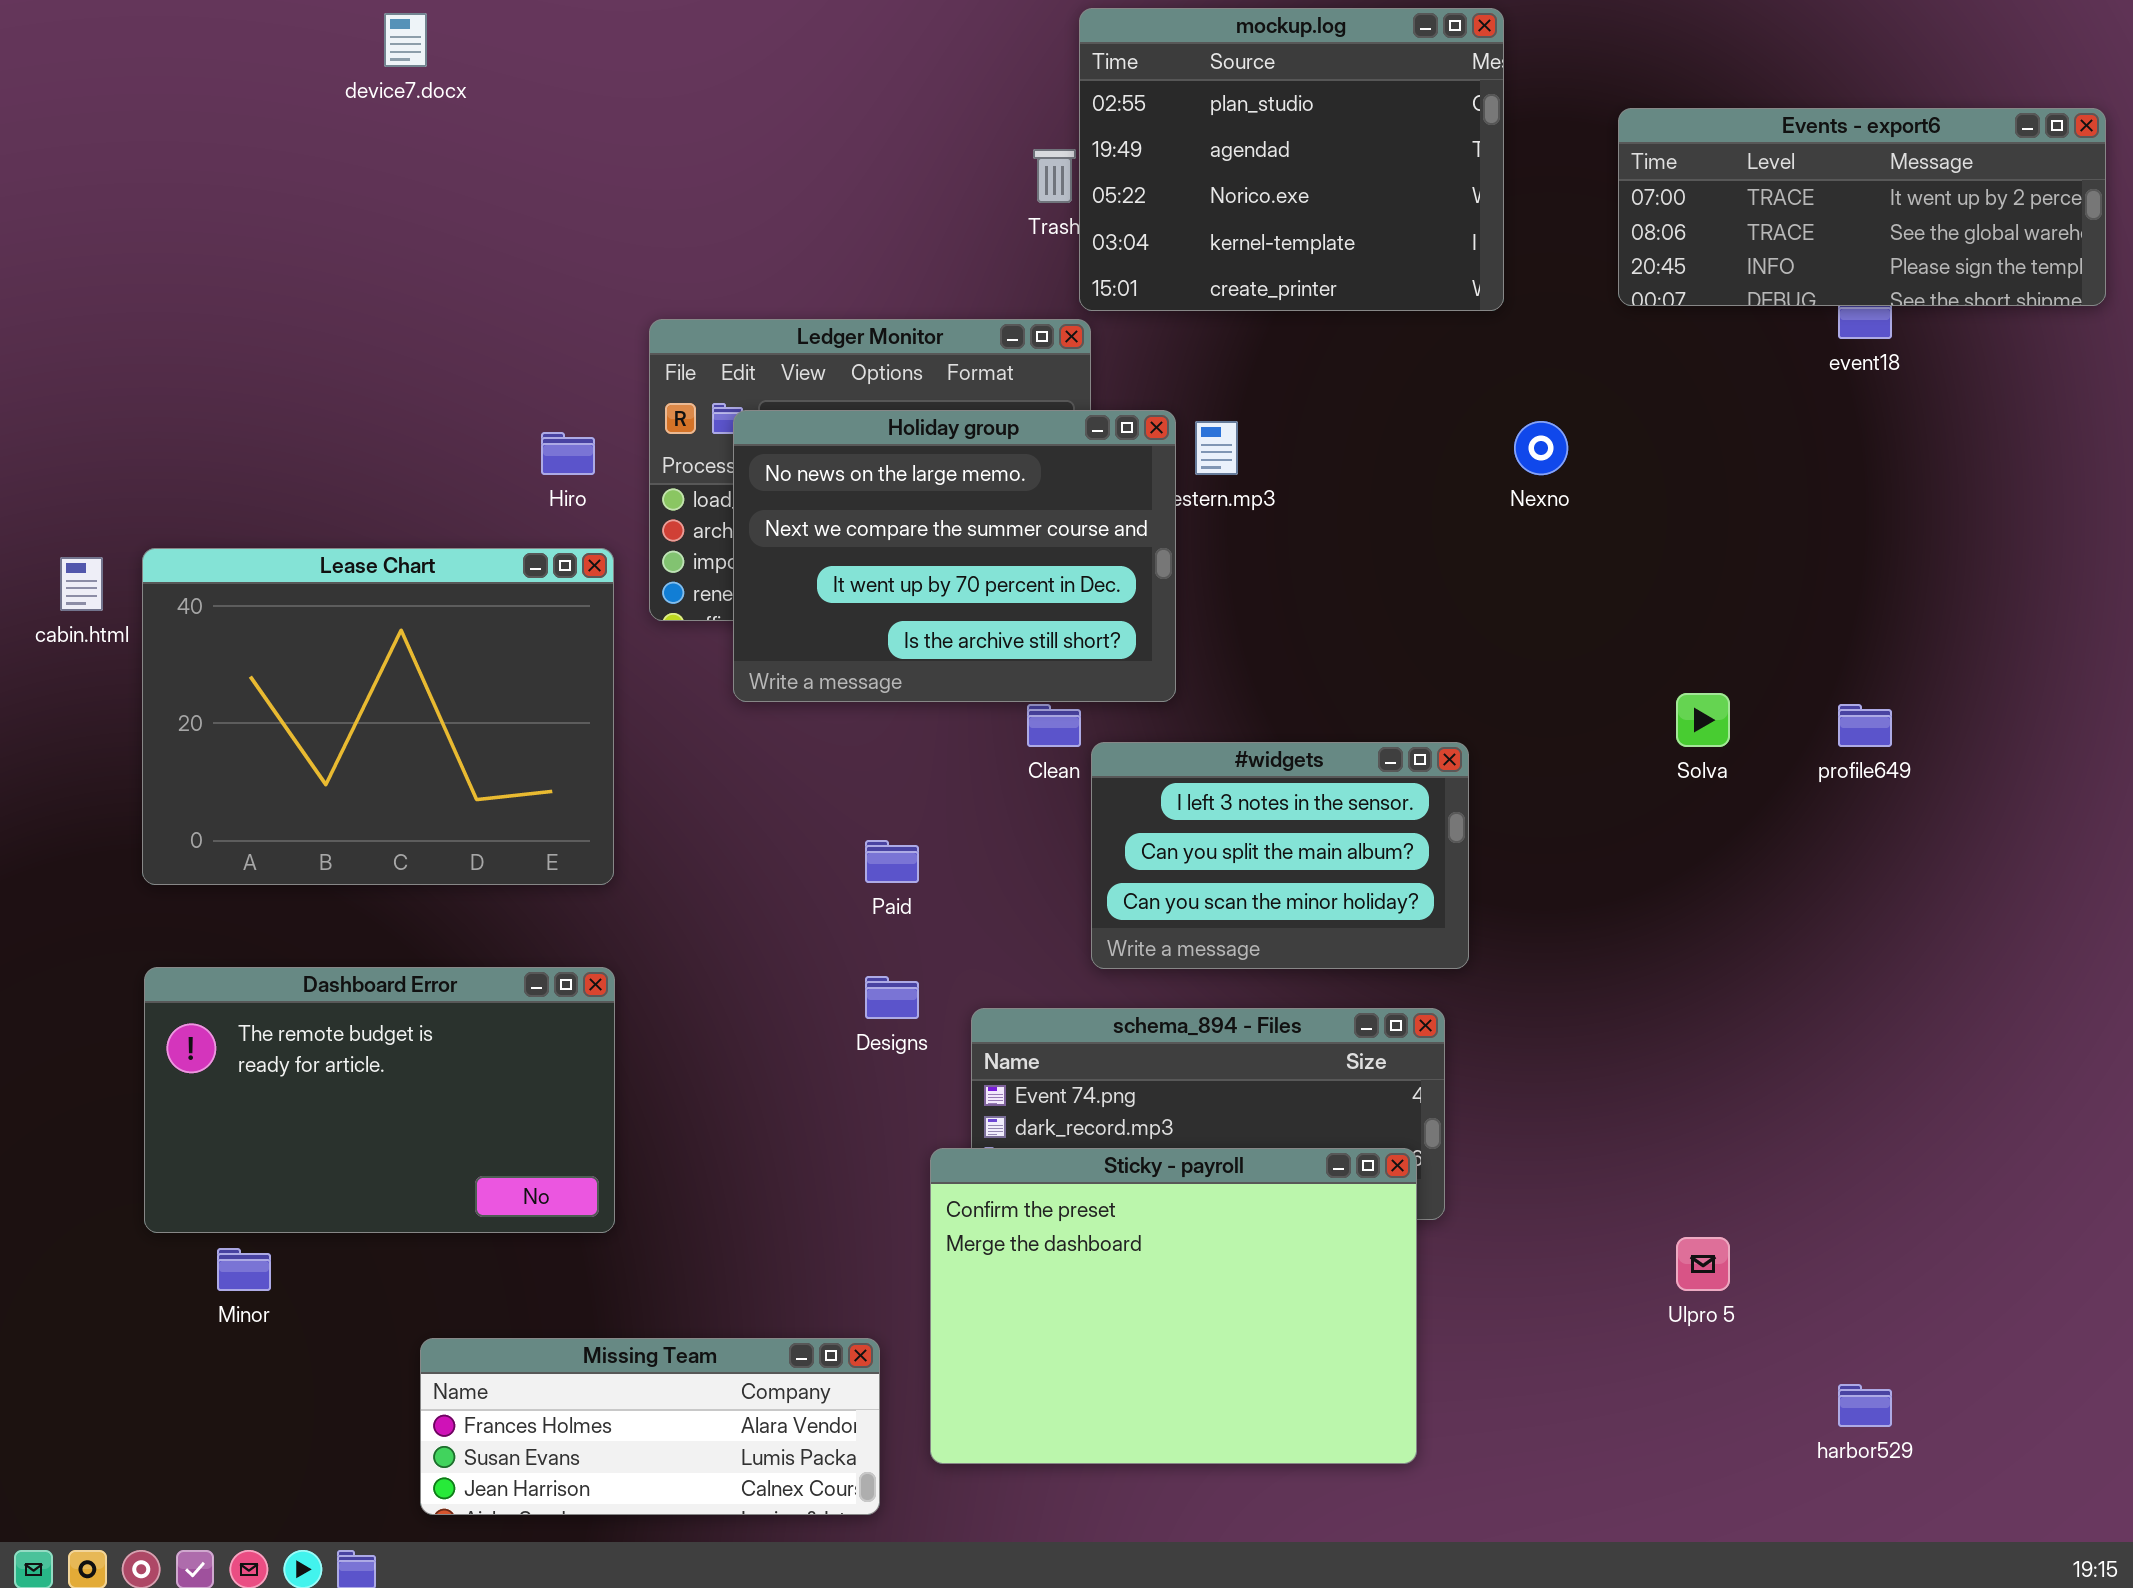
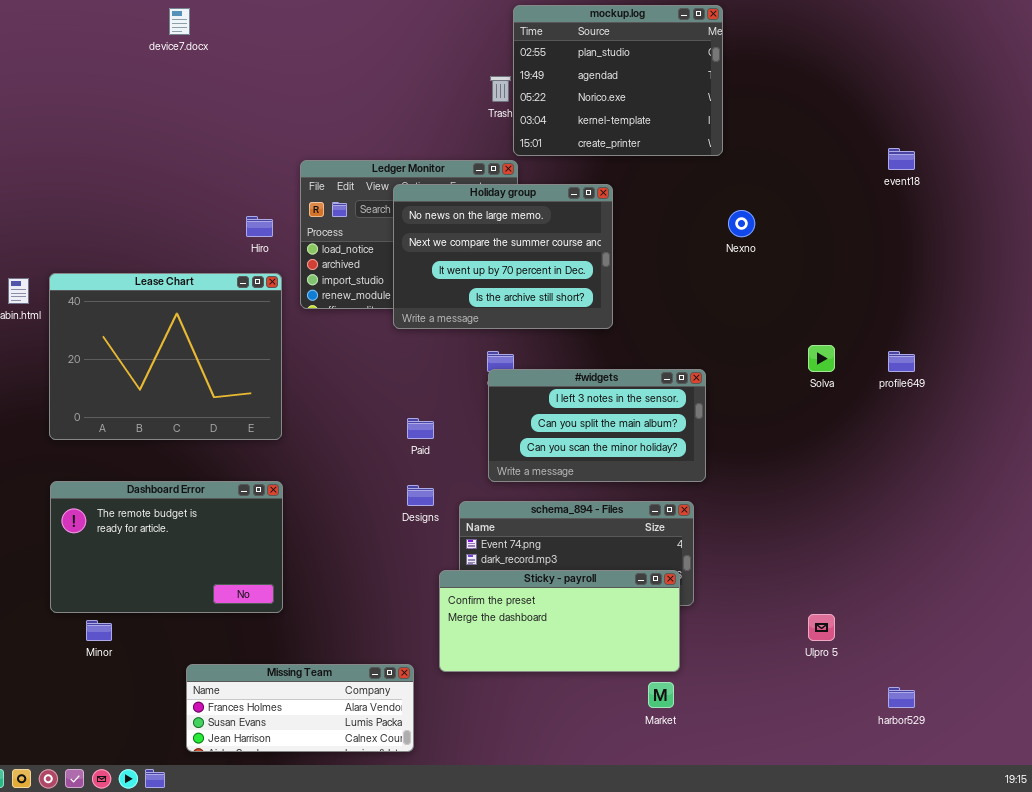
Events - export6: [1618,108,2106,306] -> none, closed
Holiday group: [733,410,1176,702] -> [393,184,613,329], moved
#widgets: [1091,742,1469,969] -> [488,369,706,482], resized
Sticky - payroll: [930,1148,1417,1464] -> [439,570,680,672], resized

